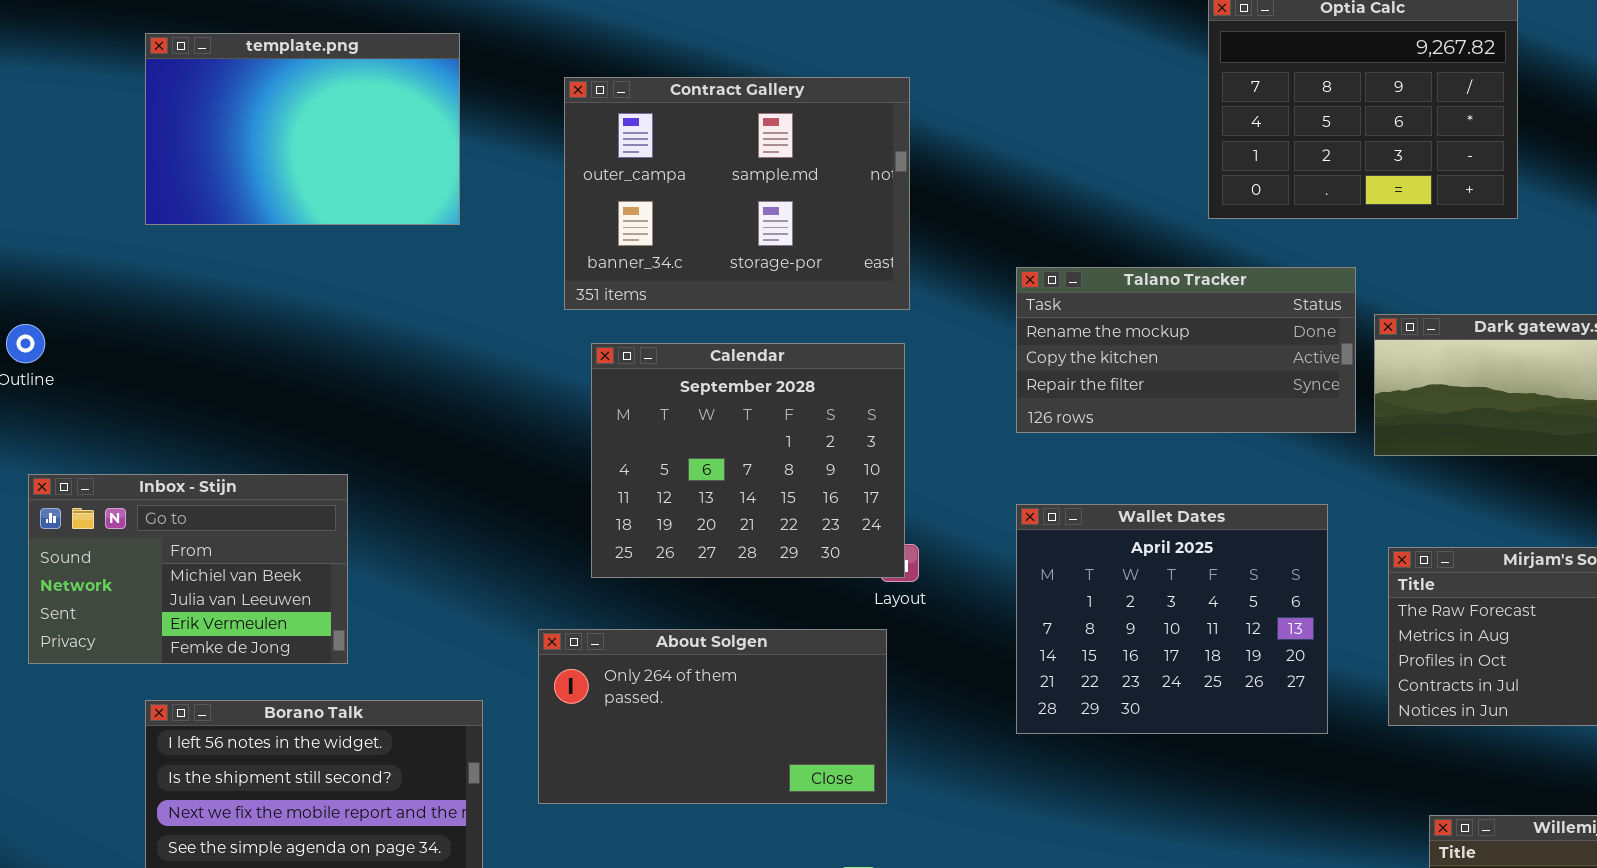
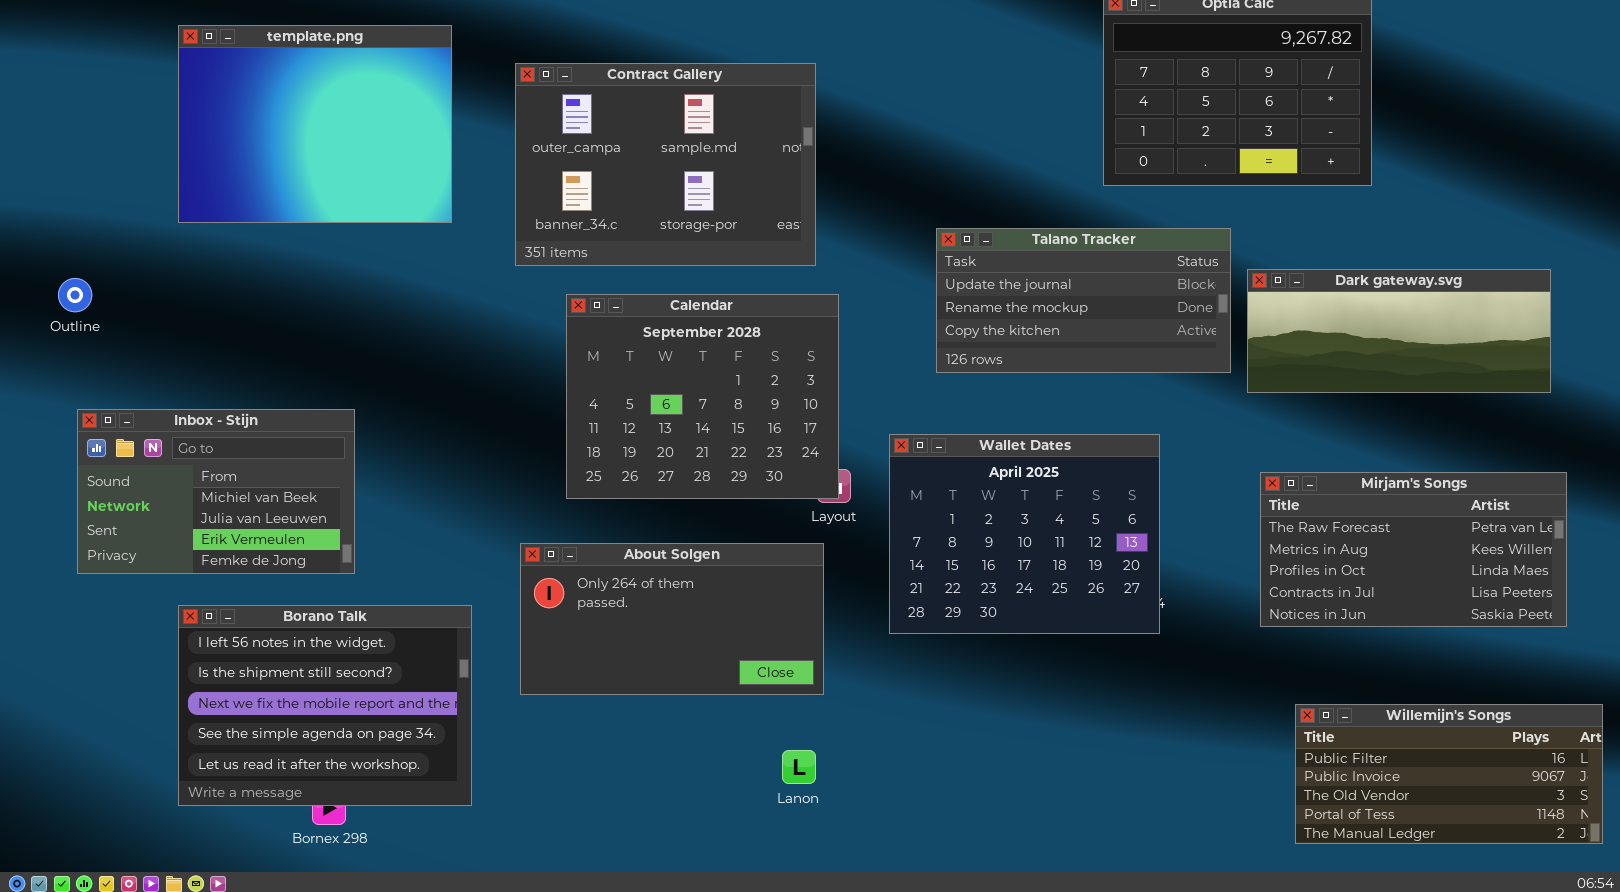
template.png: [145,33,460,225] -> [178,25,452,223], resized
Contract Gallery: [564,77,910,310] -> [515,63,816,266], moved
Talano Tracker: [1016,267,1356,433] -> [936,228,1231,373], scrolled up 1 row
Wallet Dates: [1016,504,1328,734] -> [889,434,1160,634], moved

